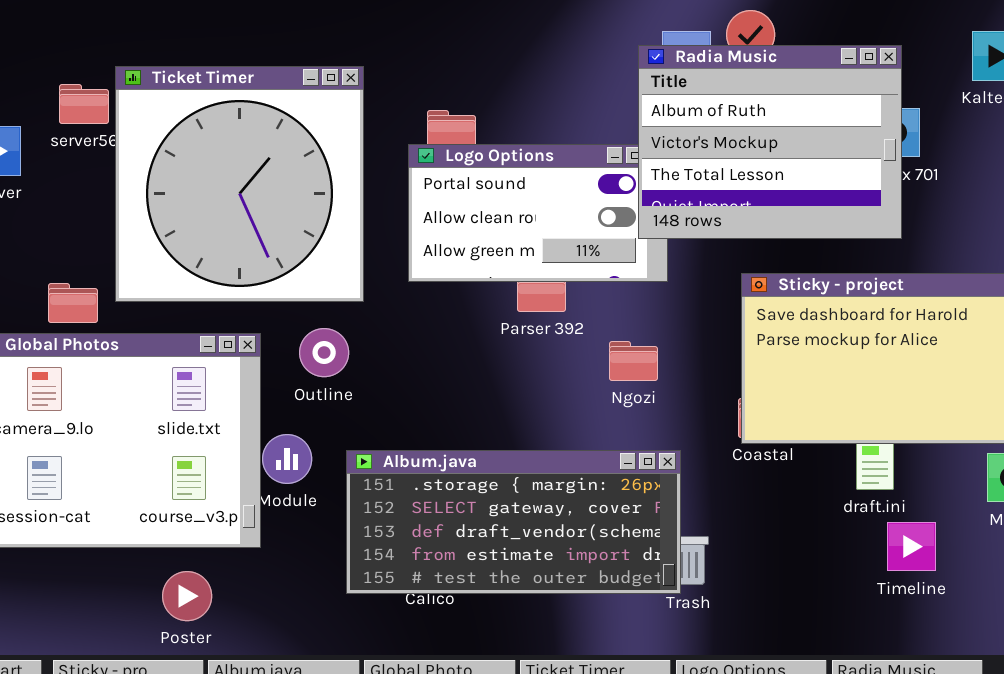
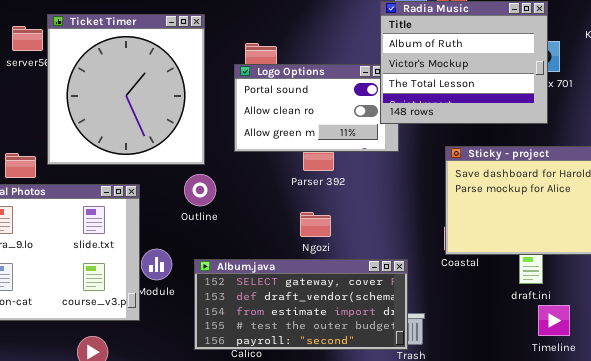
Outline: [299,328,349,377] -> [184,174,216,206], moved
Ngozi: [609,341,658,381] -> [300,212,331,237], moved
Album.java: [346,450,681,594] -> [194,259,408,350], scrolled down 1 row

